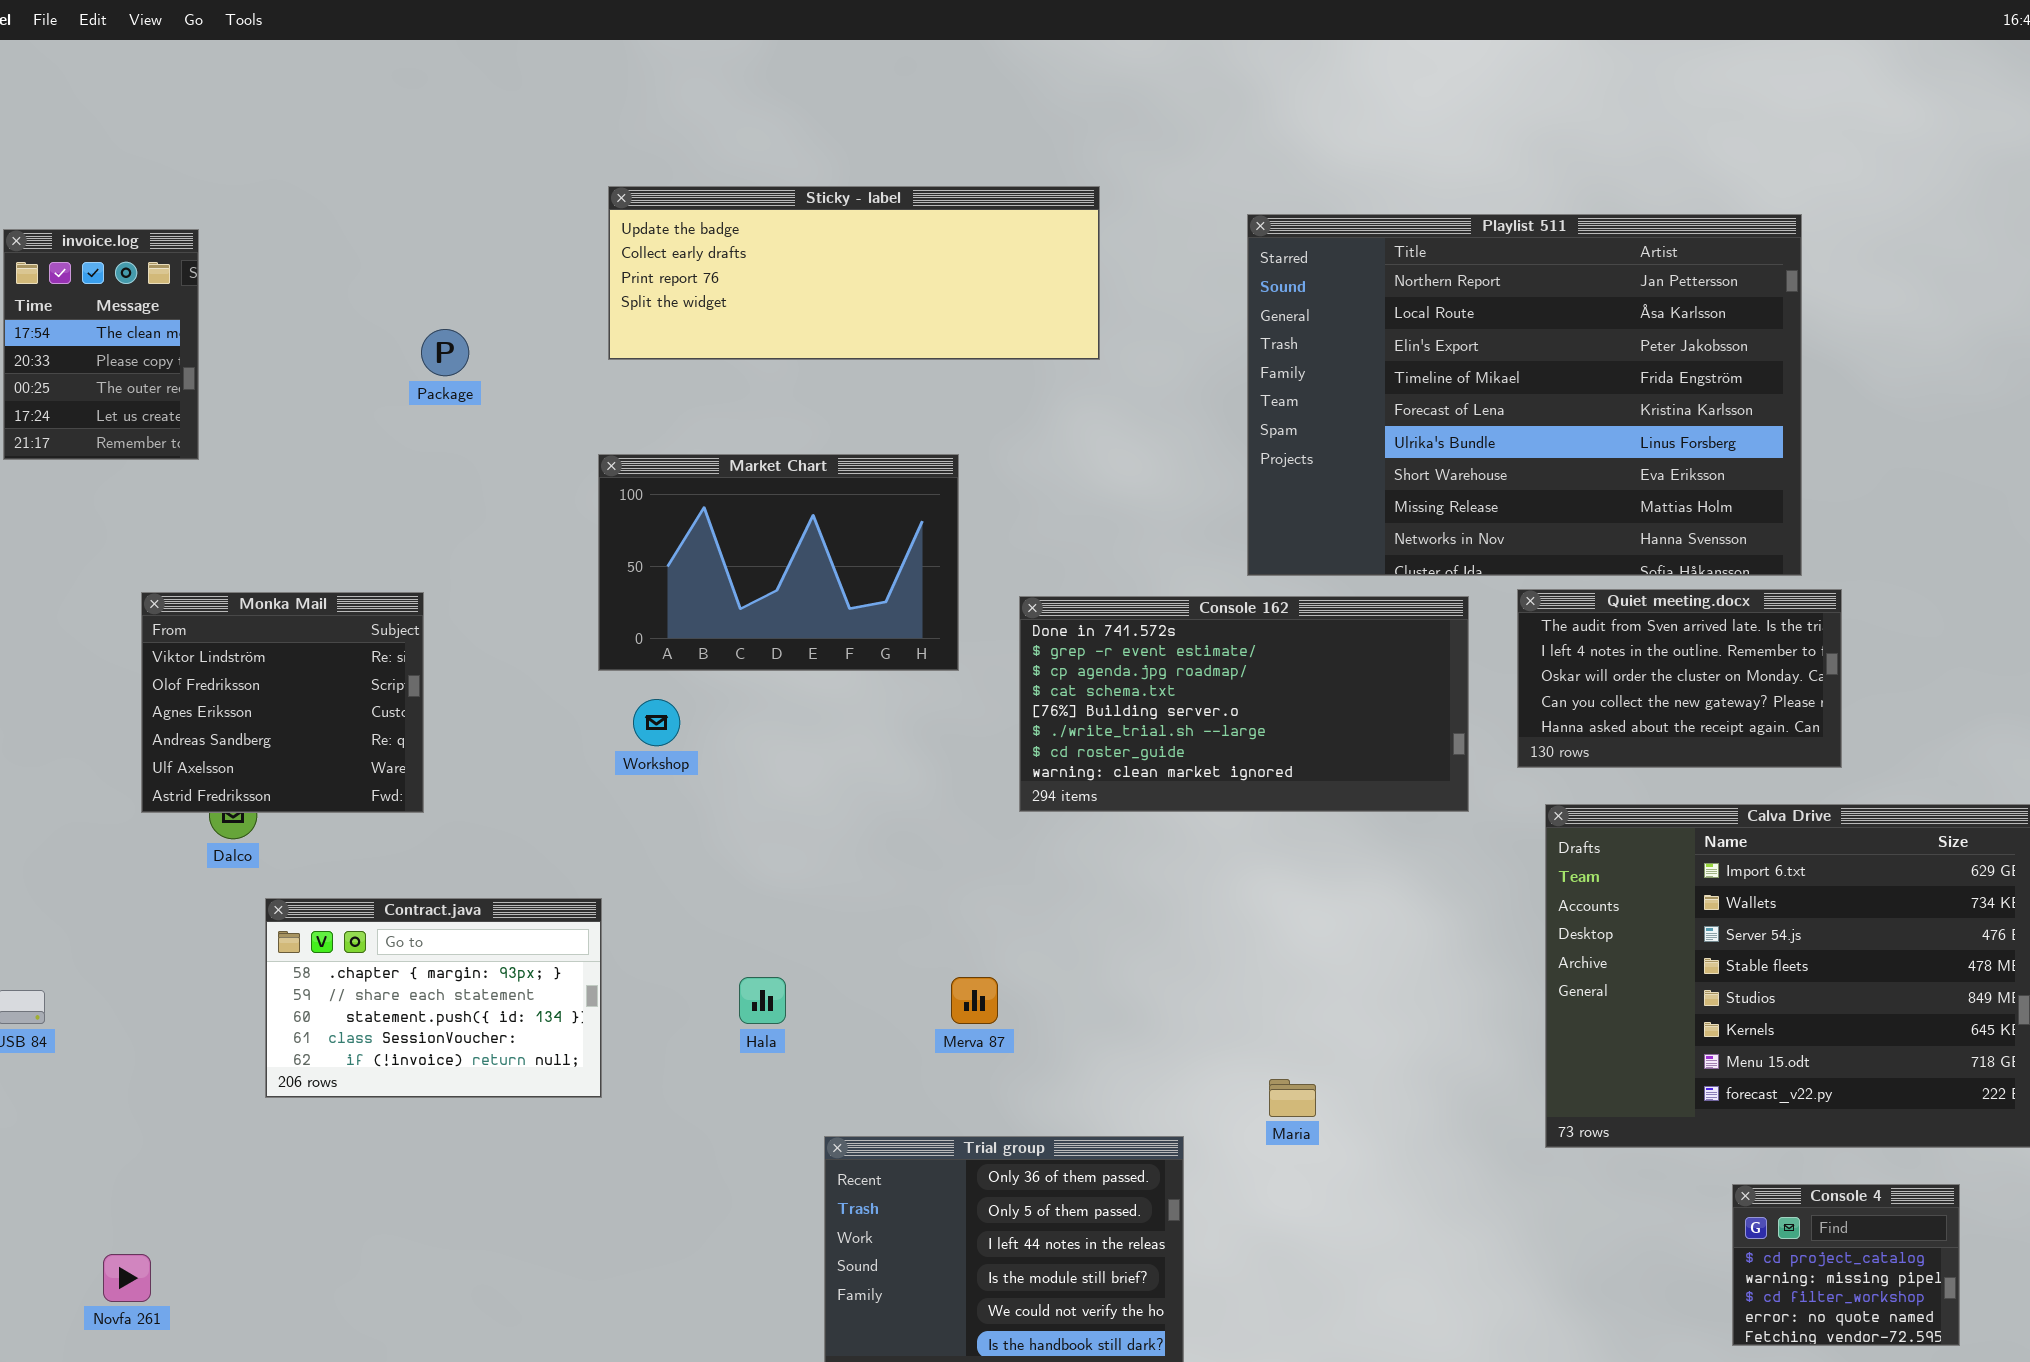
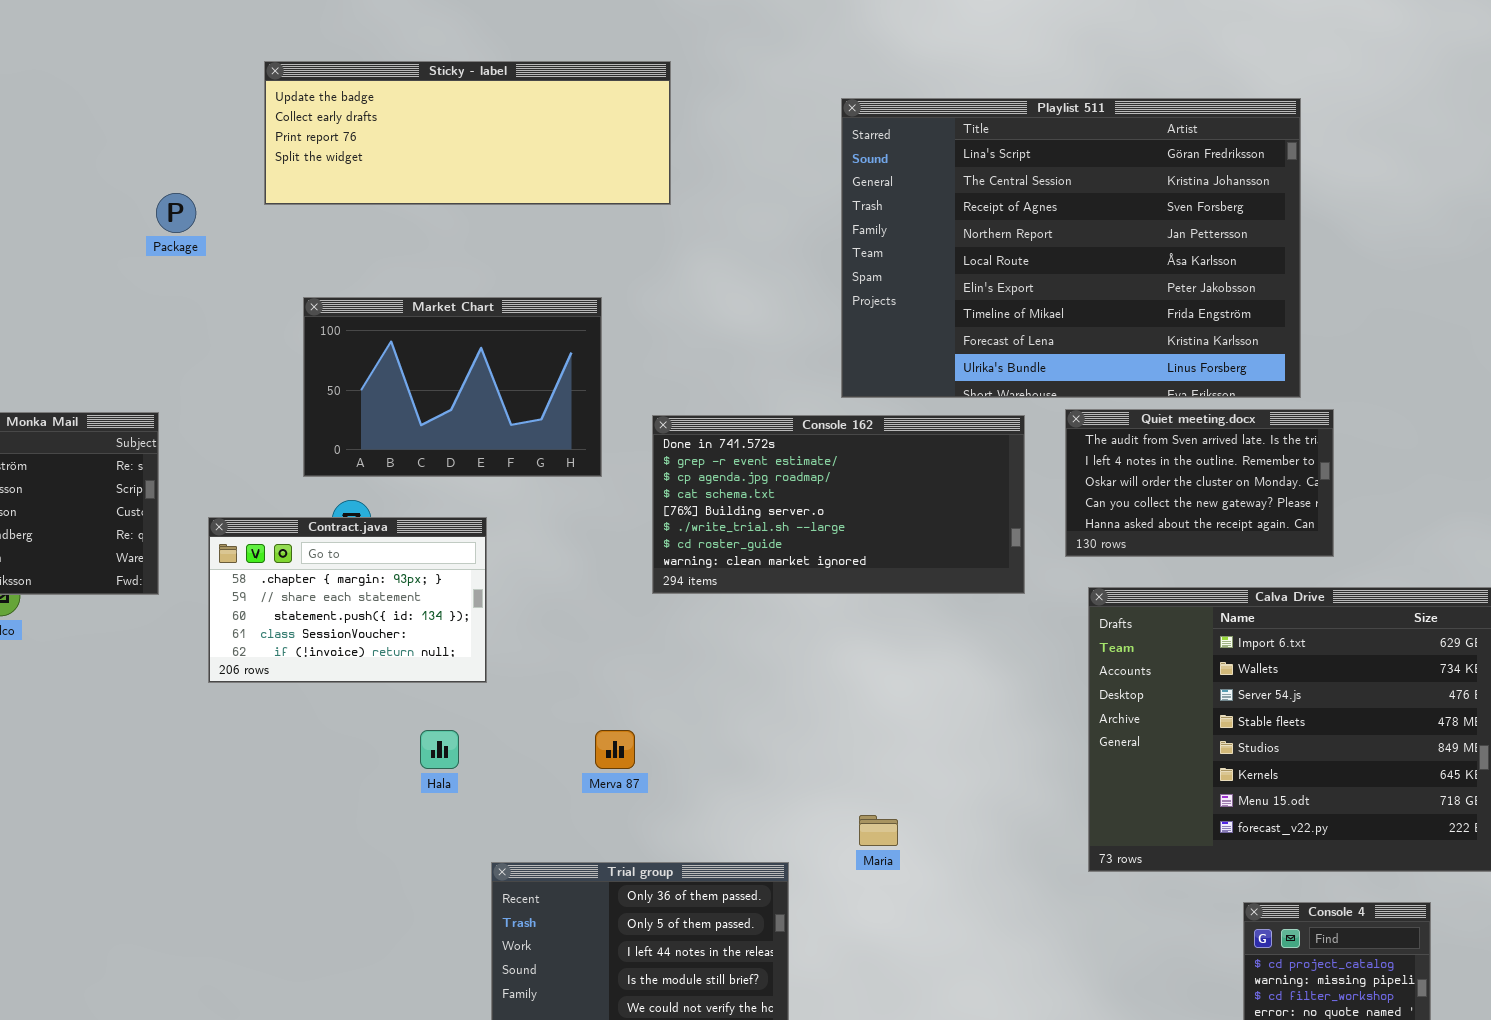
Sticky - label: [608,186,1100,360] -> [264,61,671,205], moved
Playlist 511: [1247,214,1802,576] -> [841,98,1301,398], scrolled up 3 rows
Contract.java: [265,898,602,1098] -> [208,517,487,683], moved

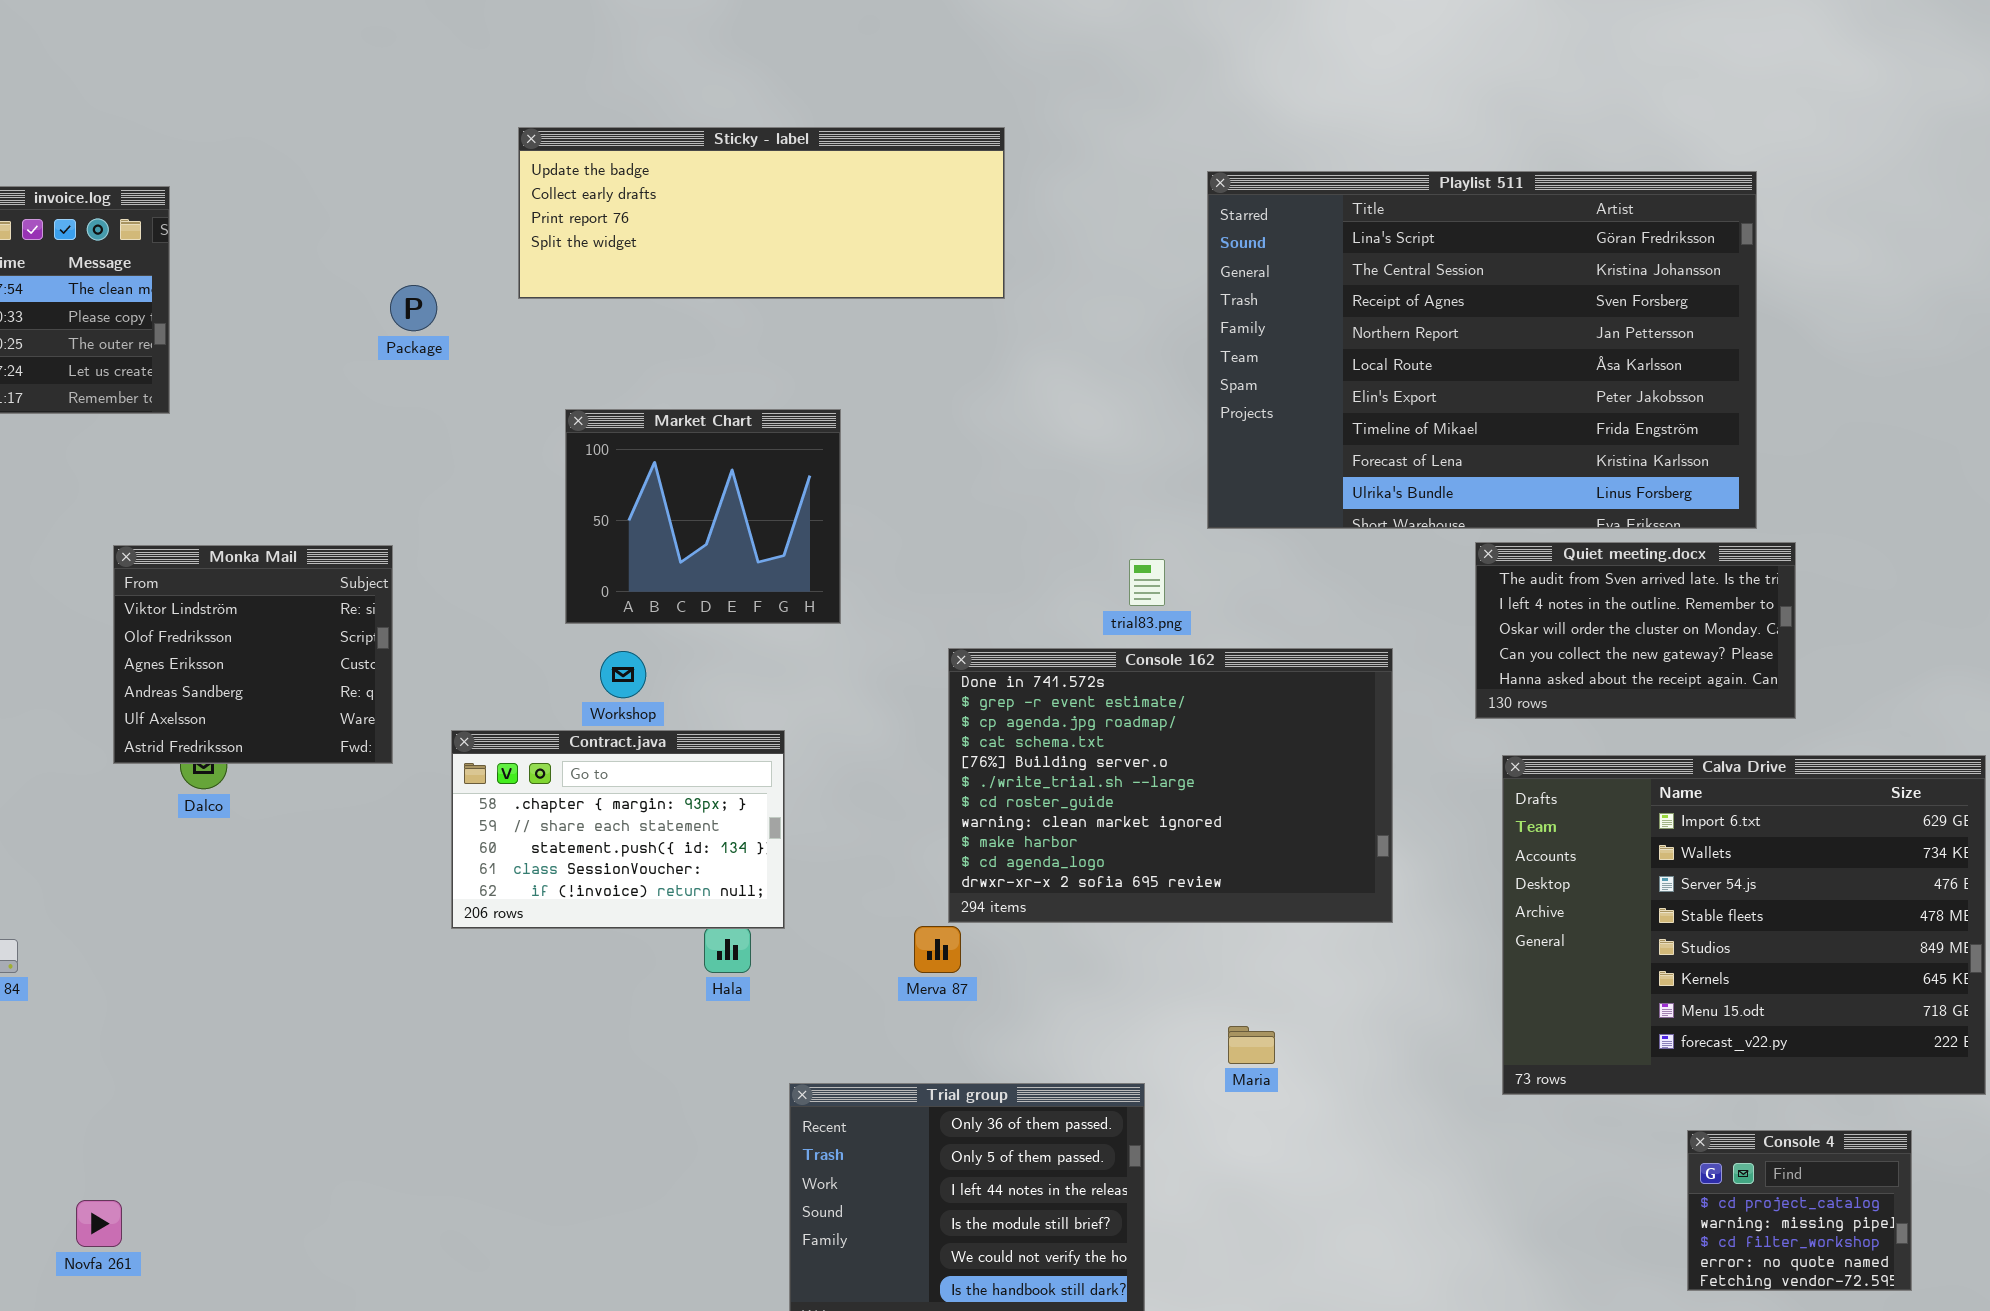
Market Chart: [303,297,602,477] -> [565,409,841,624], resized
Console 162: [652,415,1025,594] -> [948,648,1393,923], moved, resized
Contract.java: [208,517,487,683] -> [451,730,785,929], moved

